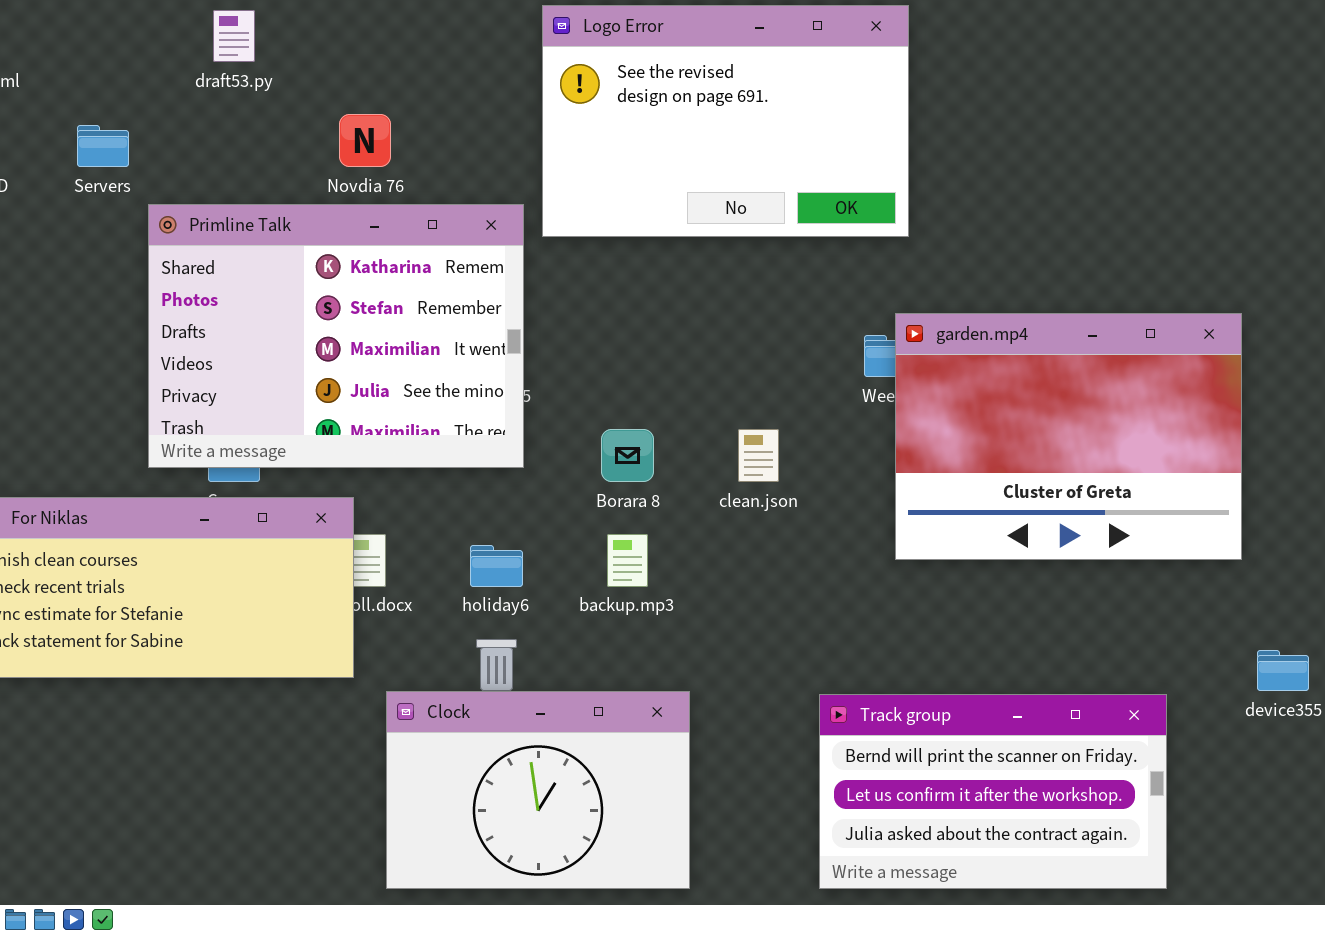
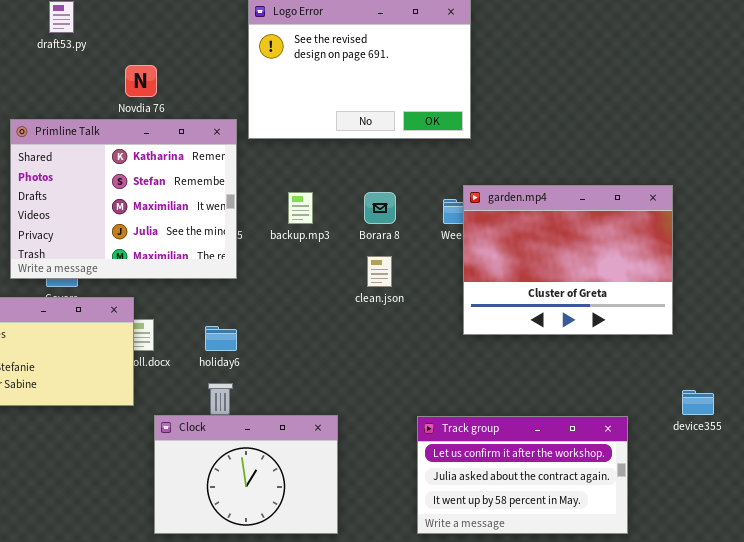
Borara 8: [601,429,654,482] -> [364,192,396,224], moved
backup.mp3: [607,534,648,587] -> [288,192,313,224], moved
Track group: [819,694,1167,889] -> [417,416,628,534], scrolled down 1 row

